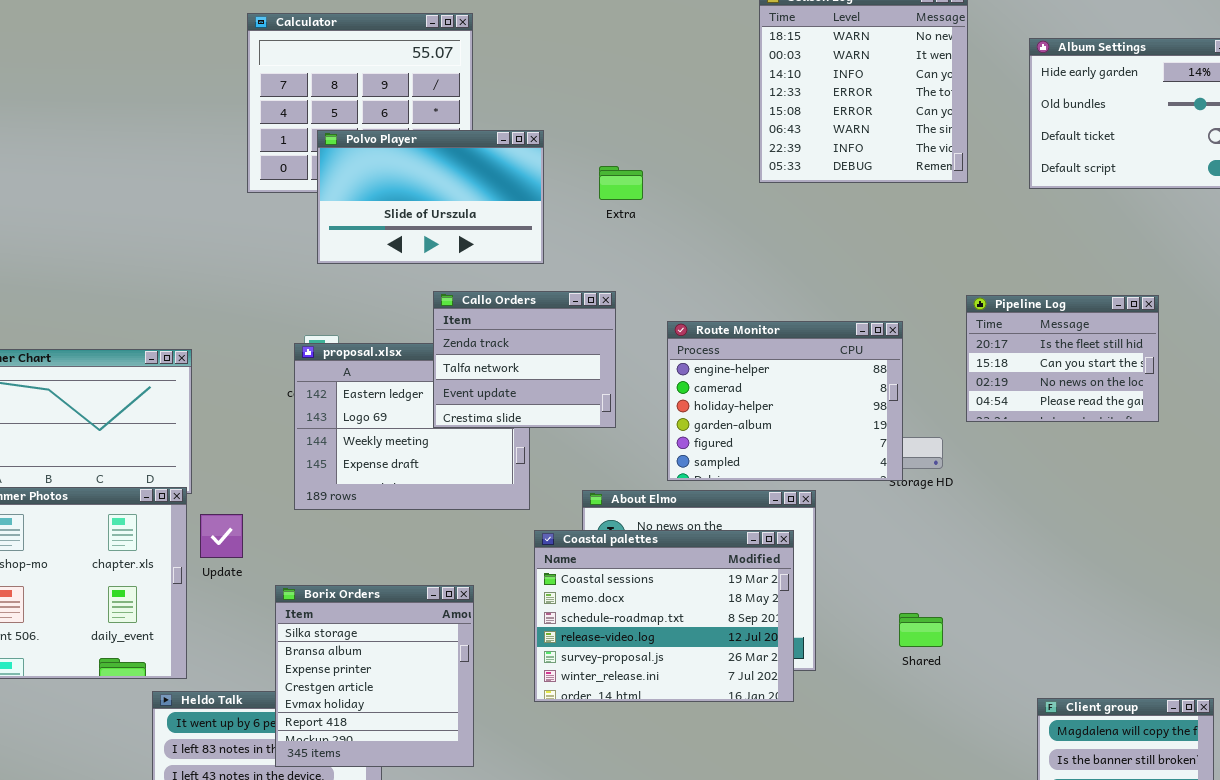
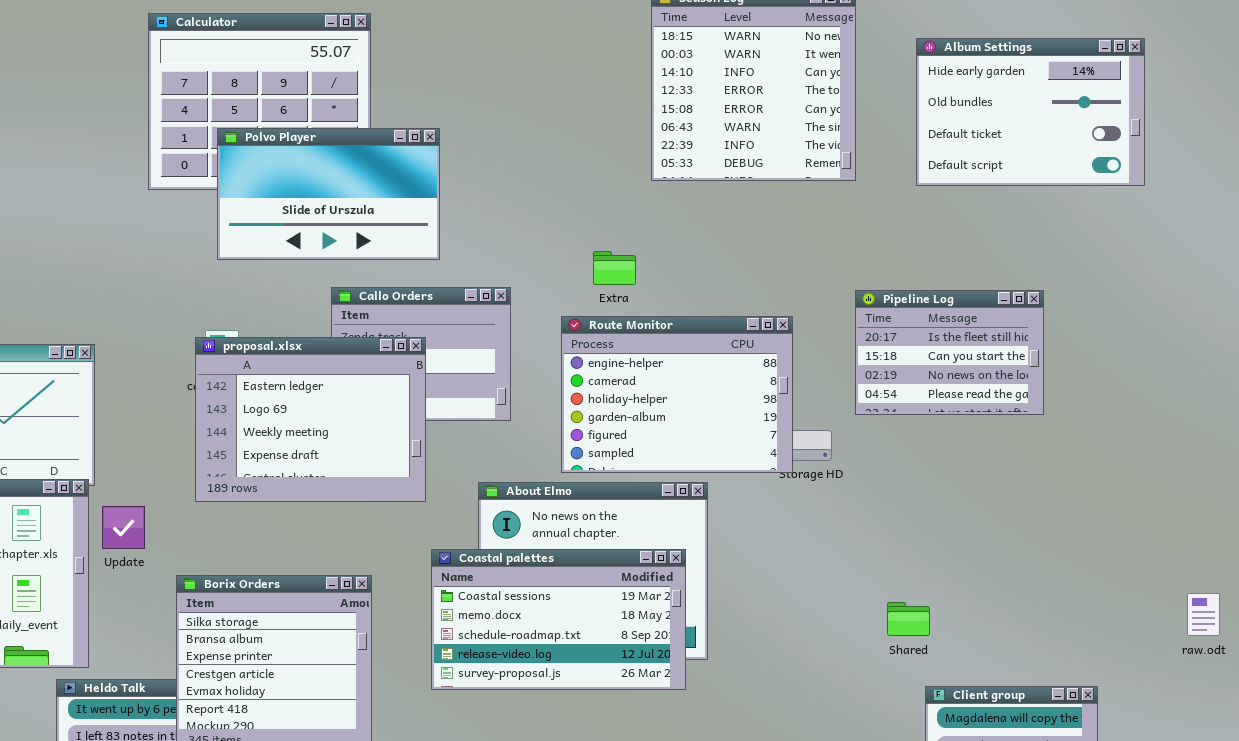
Extra: [599,166,643,200] -> [593,251,636,285], moved
proposal.xlsx: [294,343,530,510] -> [195,337,426,502], raised
Coastal palettes: [534,530,794,702] -> [431,549,686,690], resized
Shared: [899,613,943,647] -> [887,602,930,636], moved

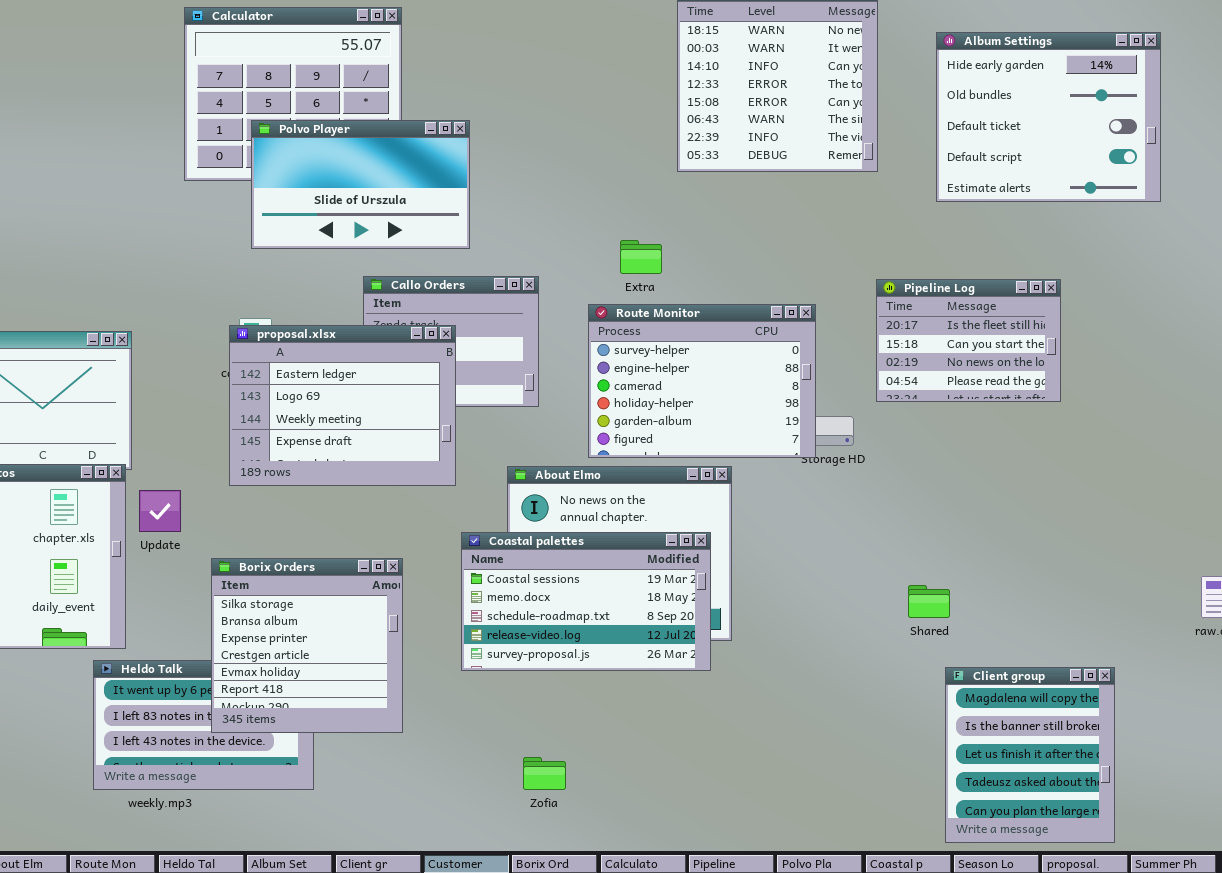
Album Settings: [916,38,1145,186] -> [936,32,1161,202], resized
Route Monitor: [561,316,793,473] -> [588,304,816,458], scrolled up 1 row

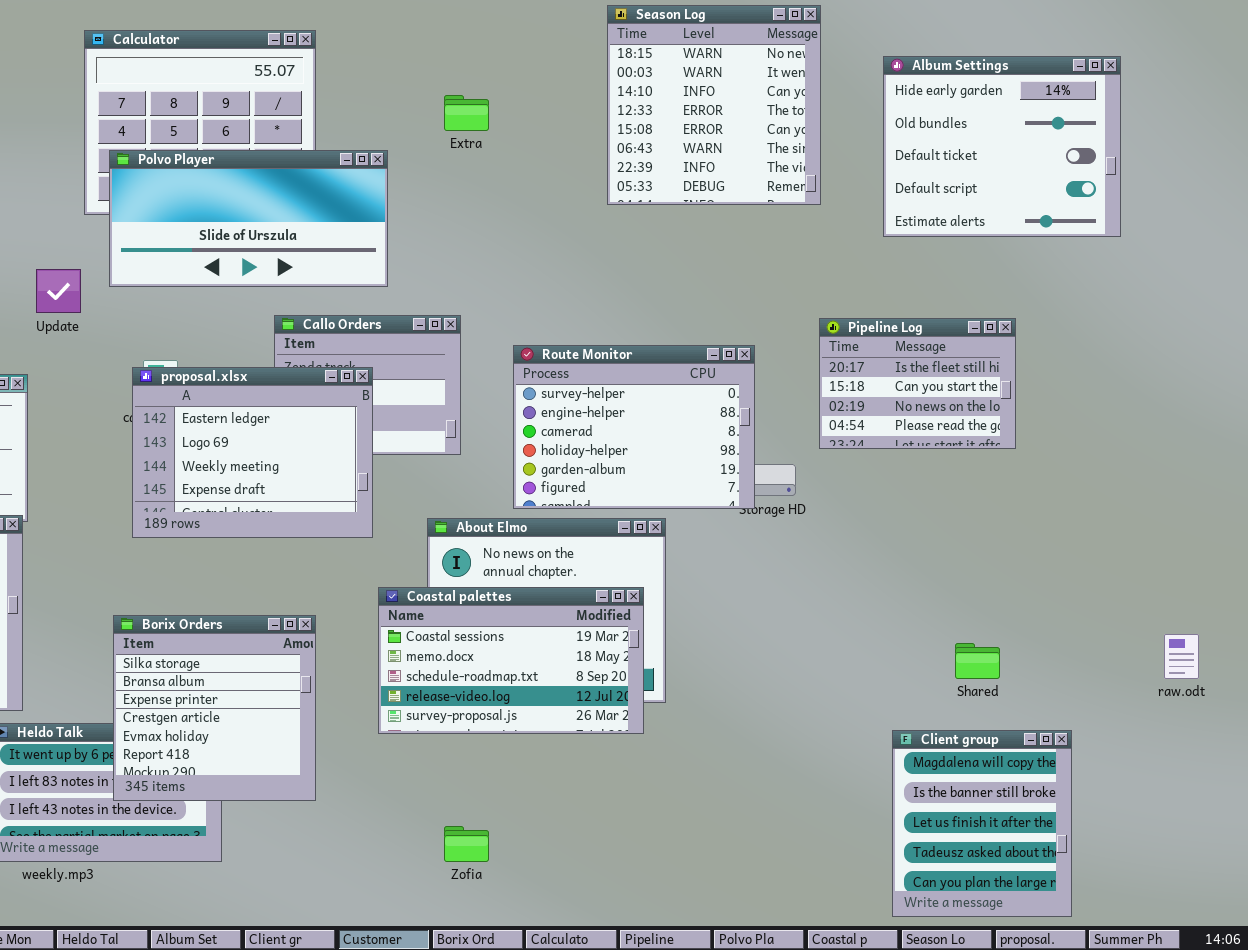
Polvo Player: [251,120,470,249] -> [109,150,388,287], resized
Extra: [620,240,662,274] -> [444,95,489,131], moved
Update: [139,490,181,532] -> [36,269,81,313], moved
Shared: [908,585,950,618] -> [955,643,1000,679], moved

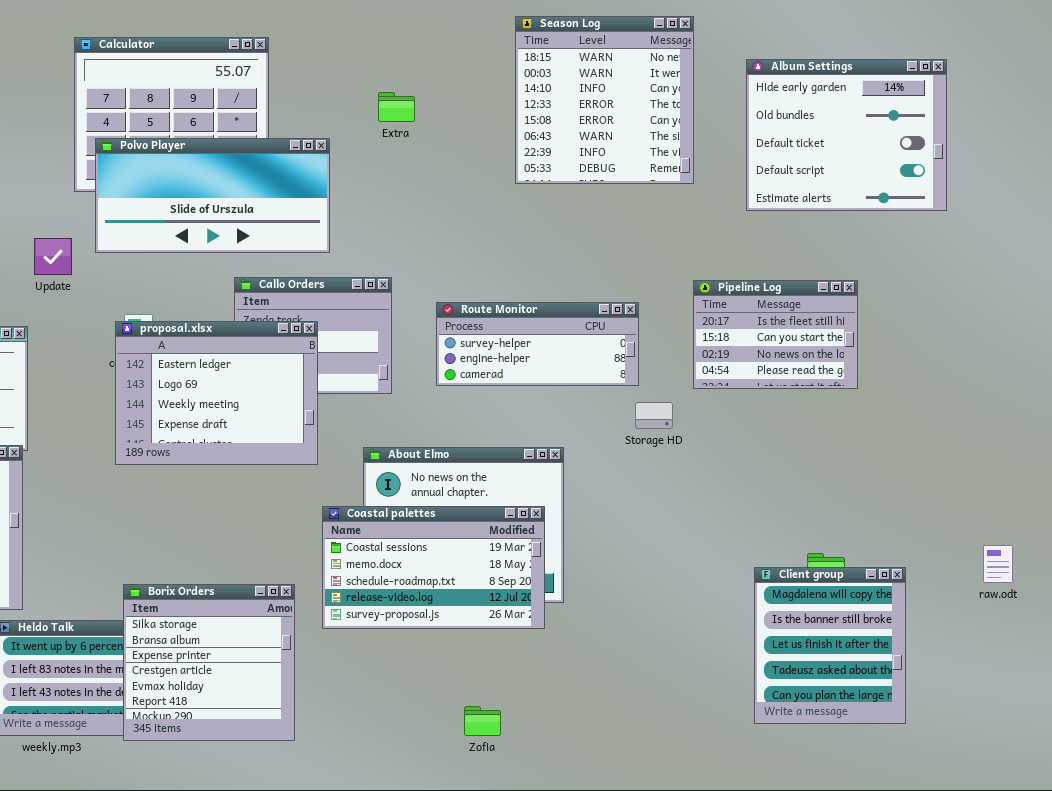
Route Monitor: [513,345,755,509] -> [436,302,639,386], resized
Borix Orders: [113,615,316,801] -> [123,584,295,741], moved
Client group: [892,730,1072,917] -> [754,567,906,724], moved
Zofia: [444,826,489,862] -> [464,706,501,736], moved

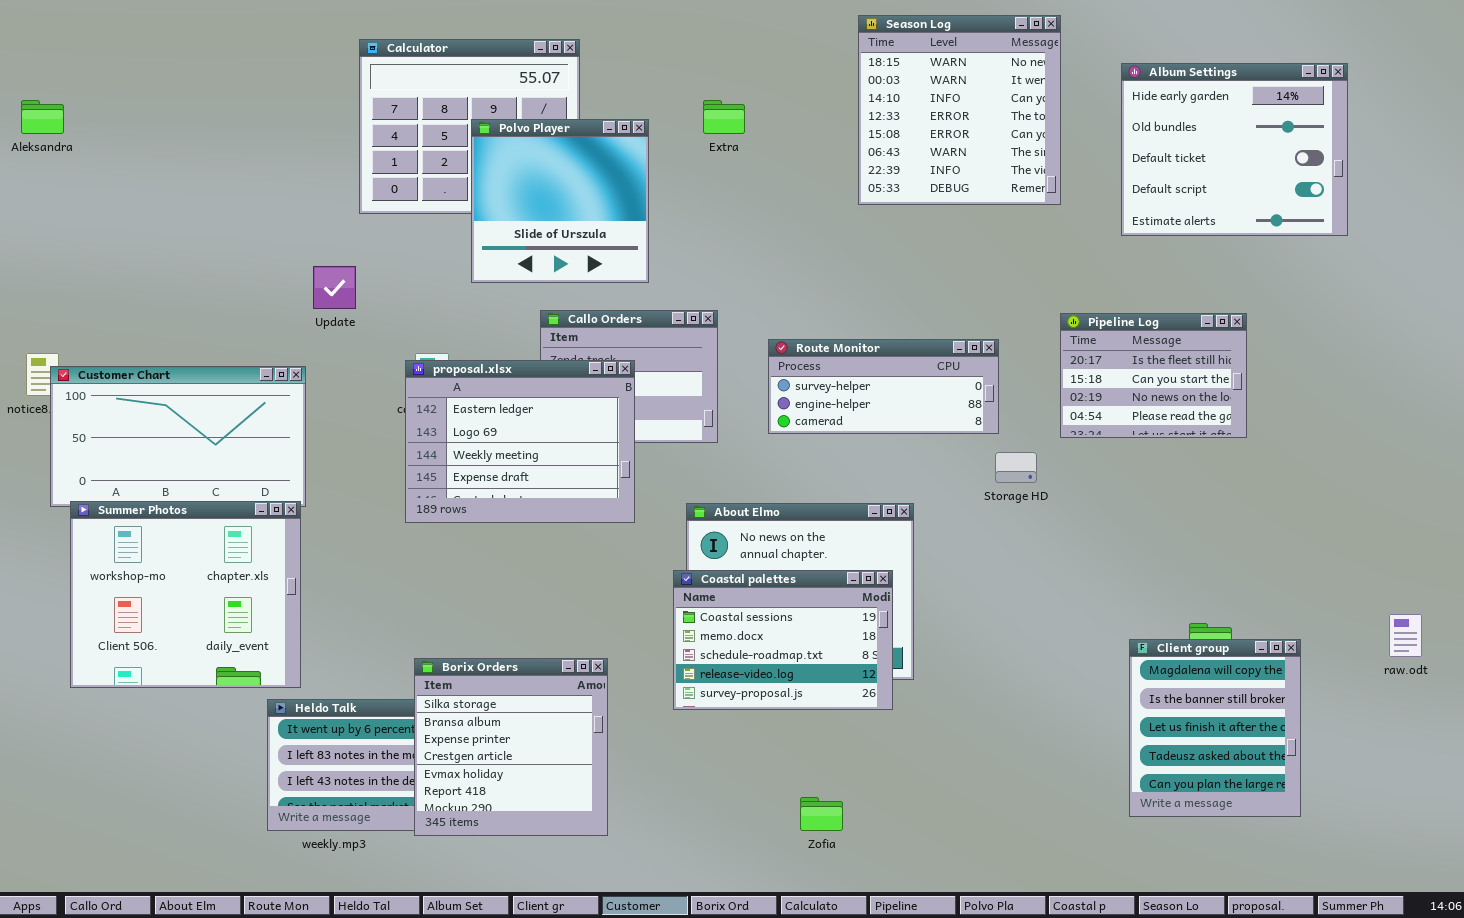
Polvo Player: [95,138,330,253] -> [471,119,649,283], resized
Coastal palettes: [322,506,545,629] -> [673,570,893,710], resized

